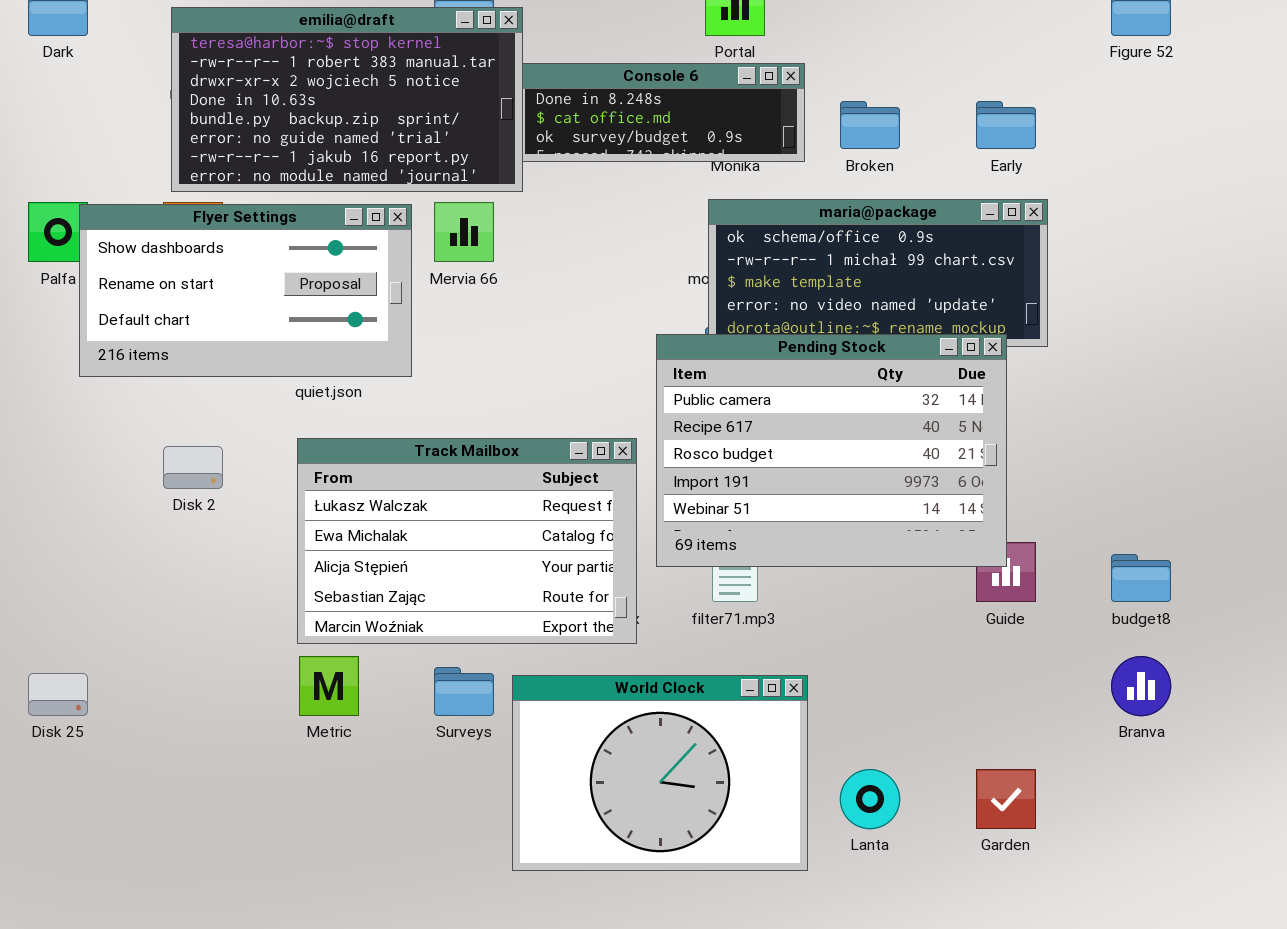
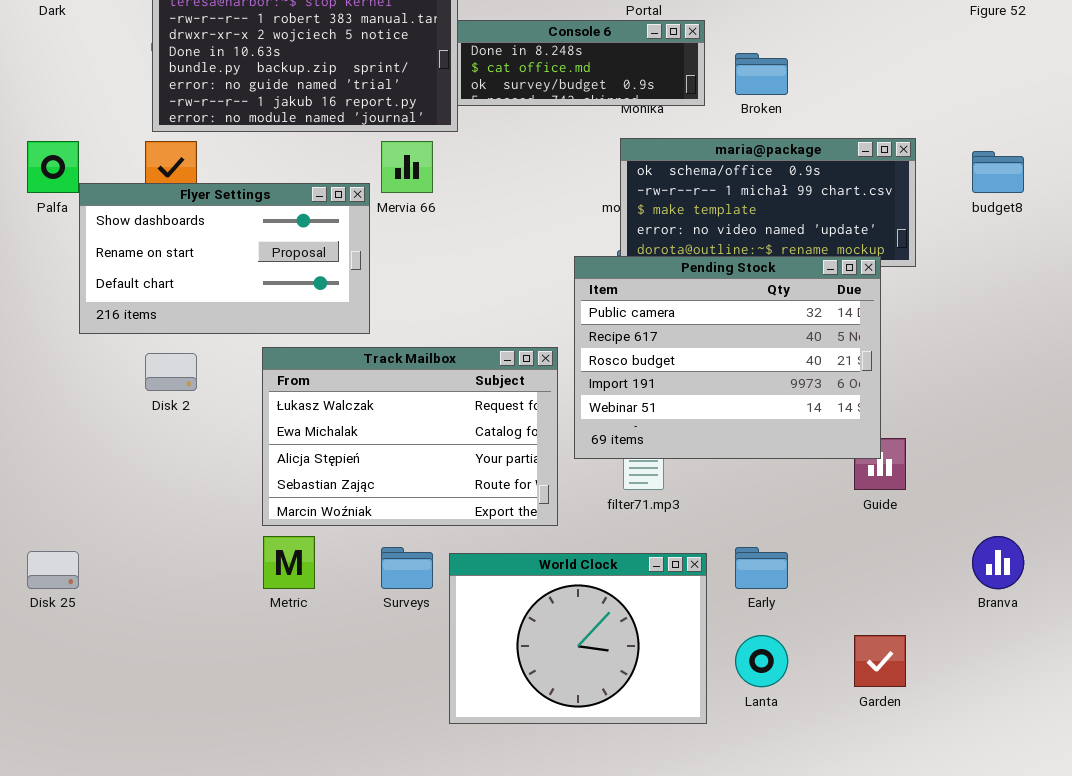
Early: [976,101,1036,149] -> [735,547,788,589], moved
Flyer Settings: [79,204,412,377] -> [79,183,370,334], moved
budget8: [1111,554,1171,602] -> [972,151,1024,193], moved

